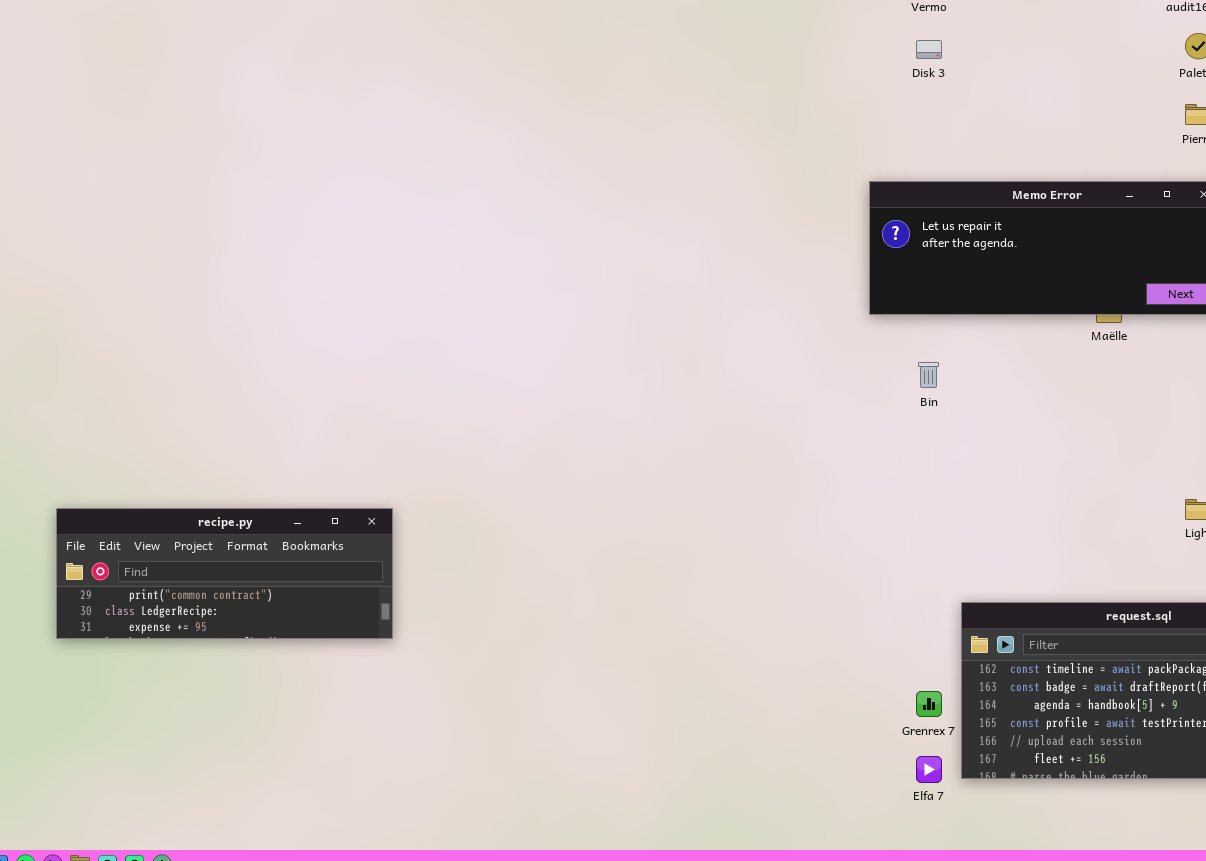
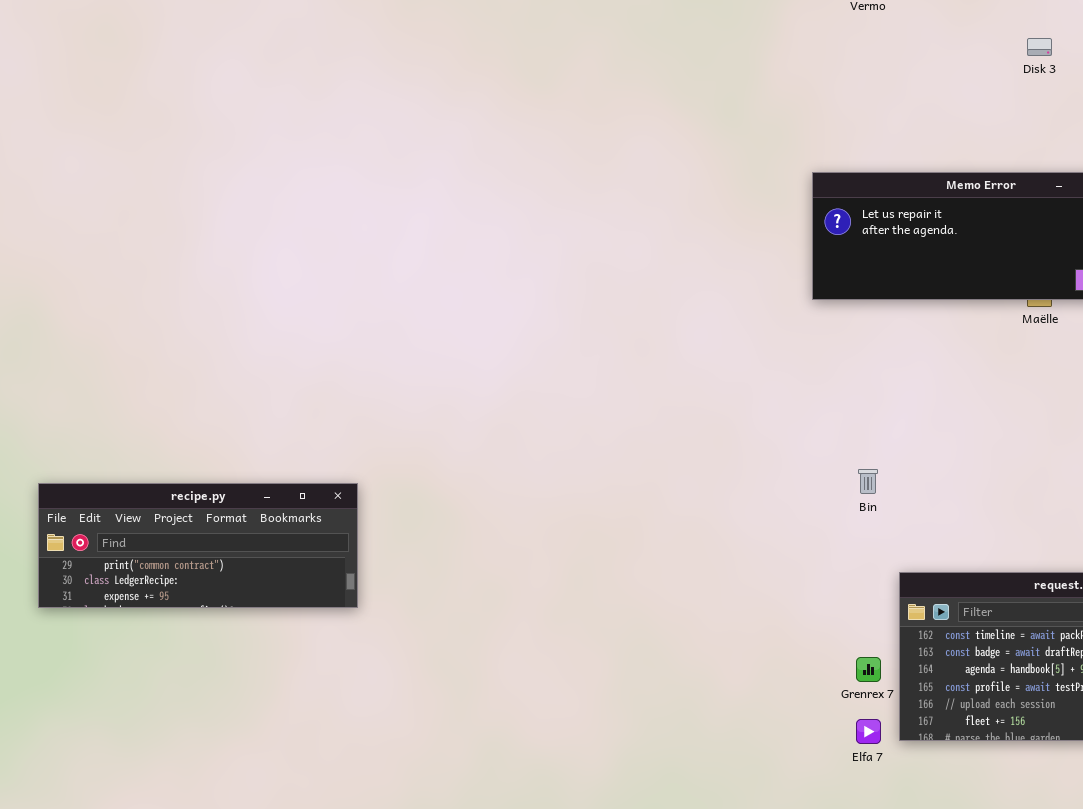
Disk 3: [916,40,942,59] -> [1027,38,1052,56], moved
Bin: [918,362,939,388] -> [858,469,878,494], moved

